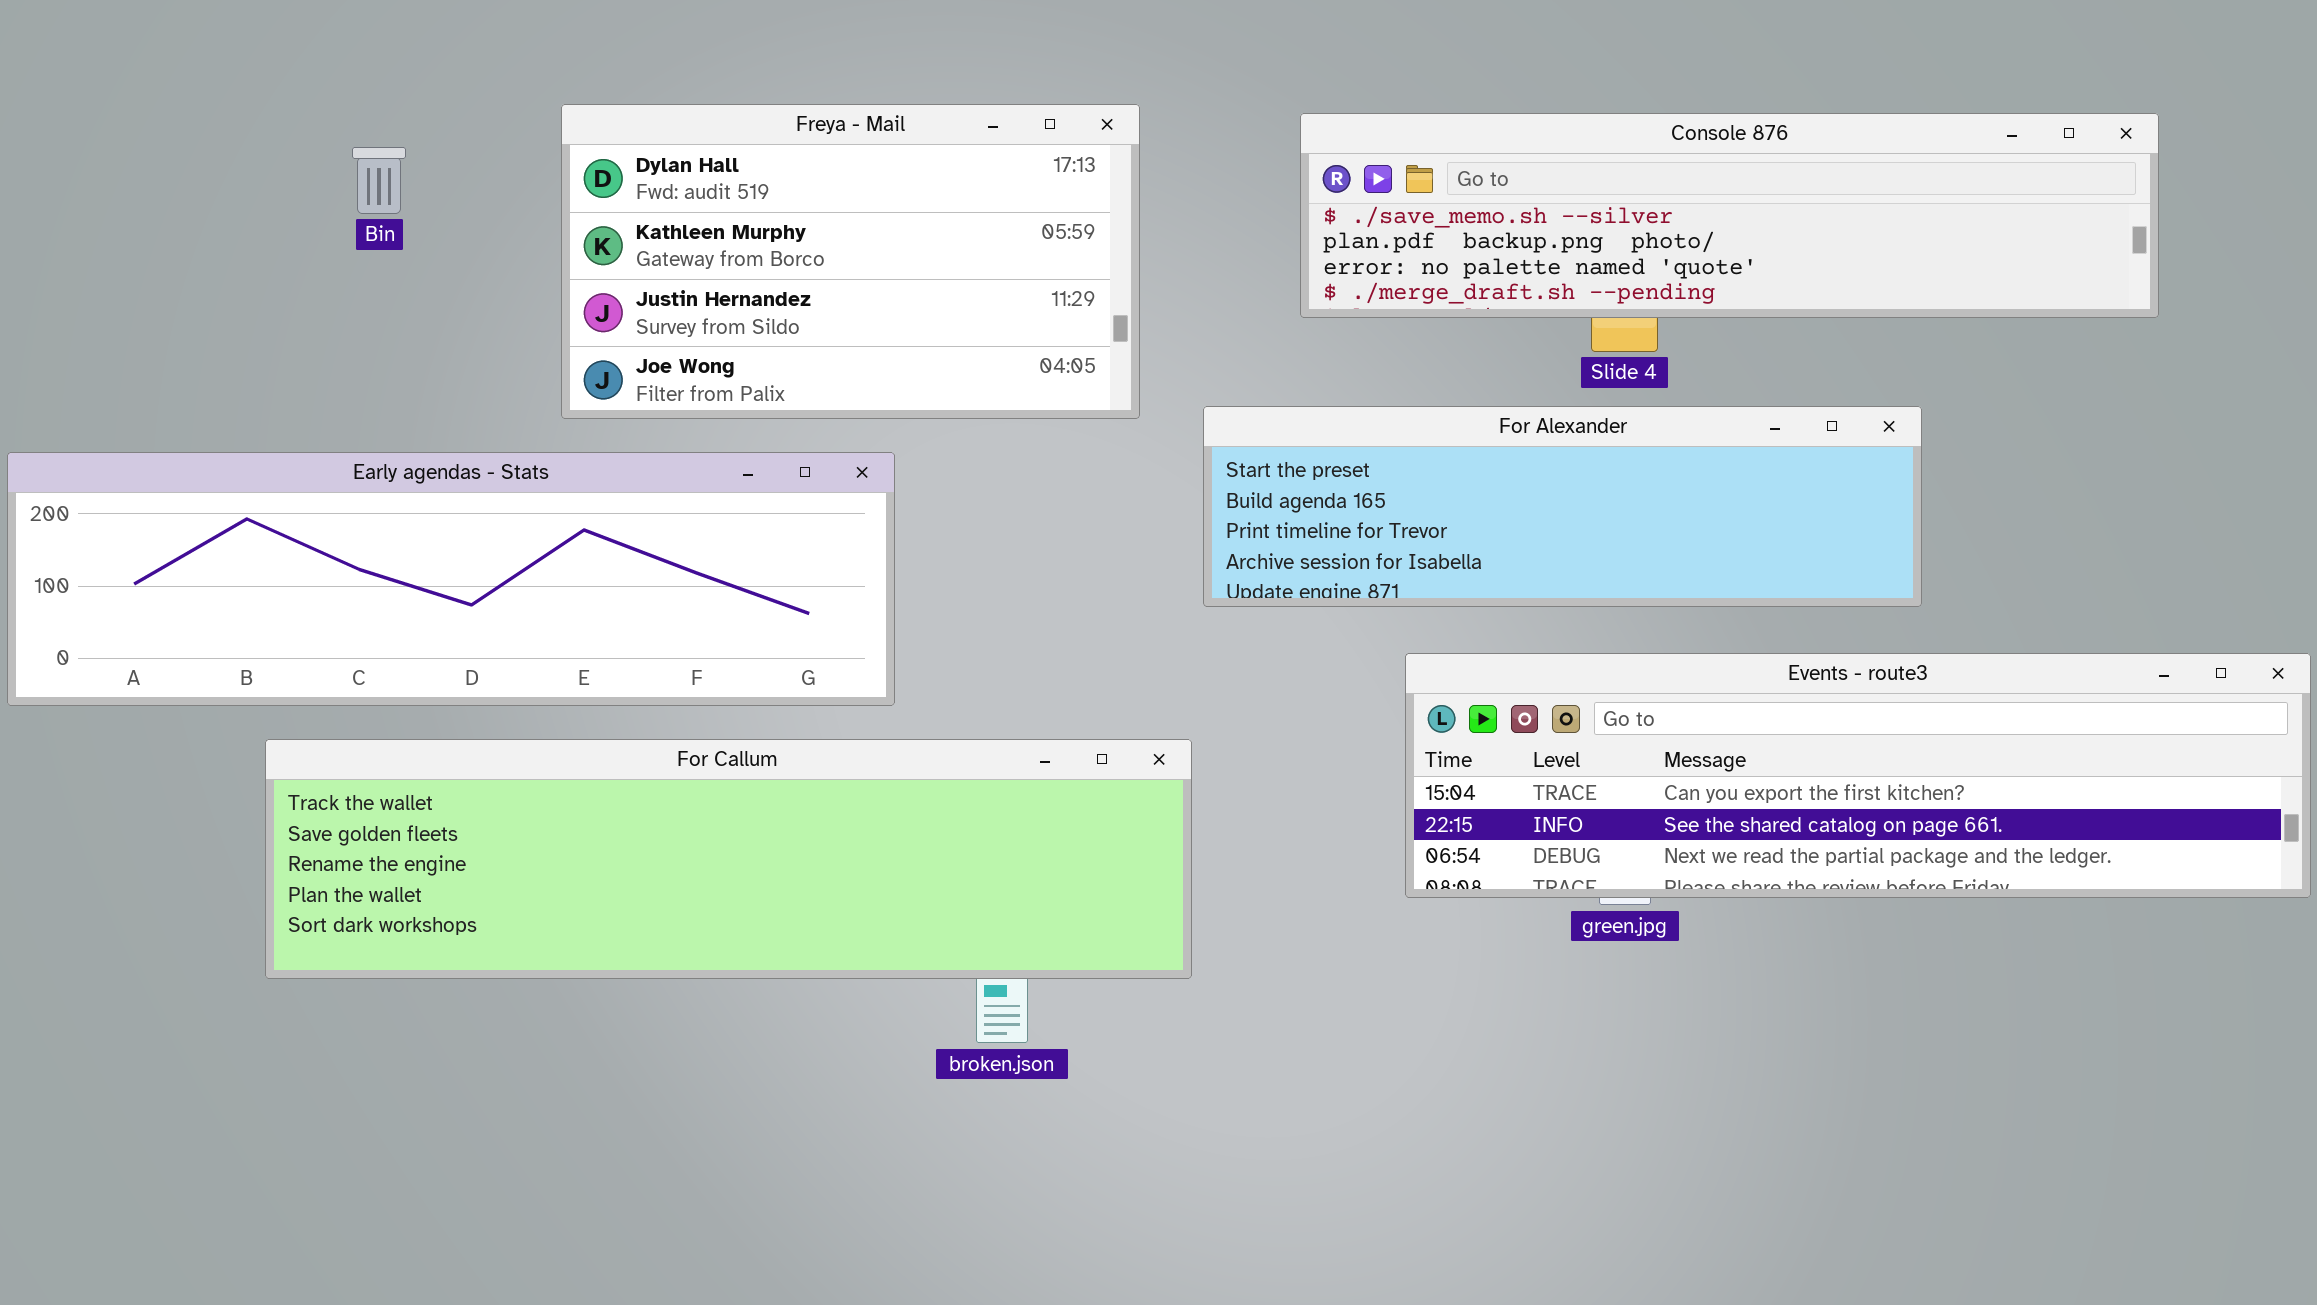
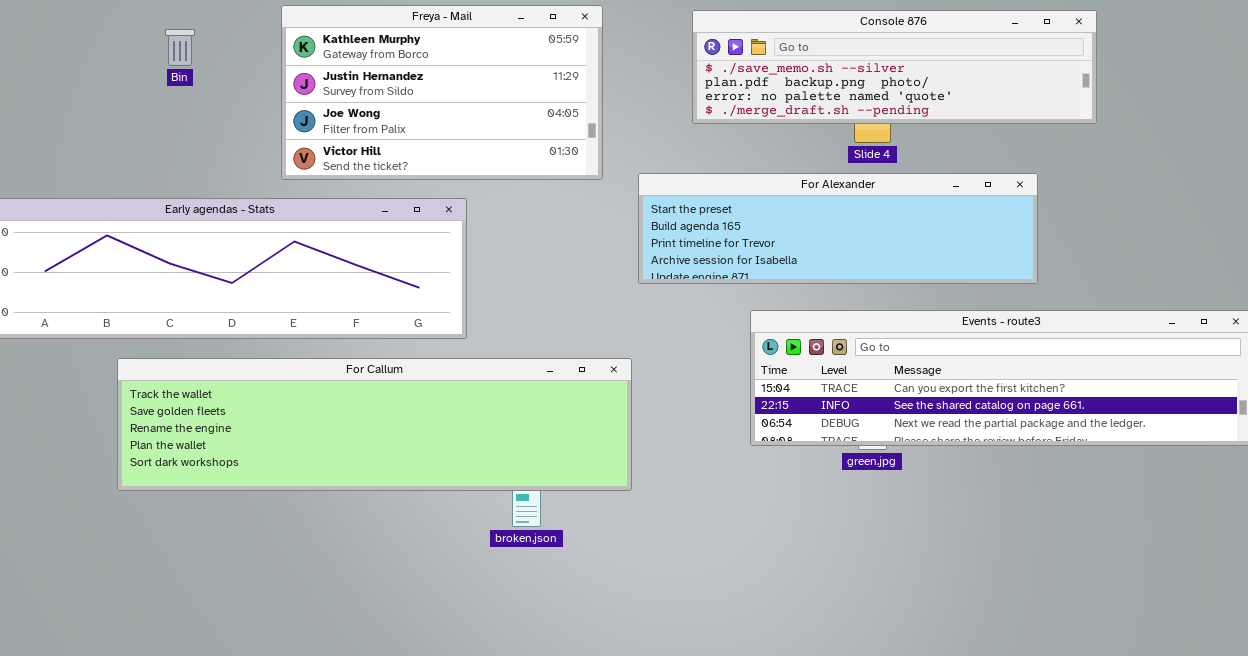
Freya - Mail: [561,104,1140,419] -> [281,5,603,180], scrolled down 1 row
Console 876: [1300,113,2159,318] -> [692,10,1097,124], resized

